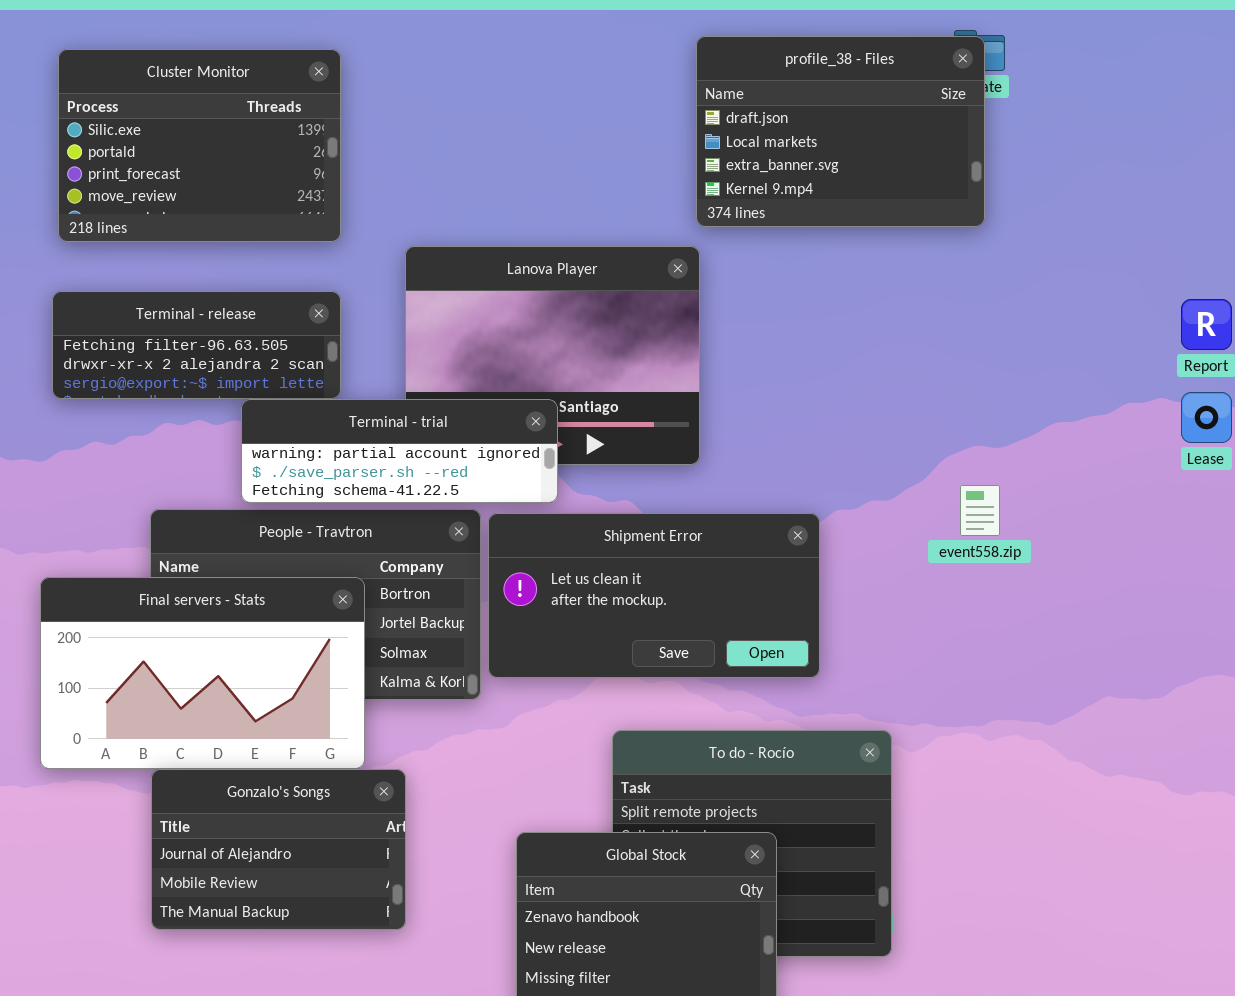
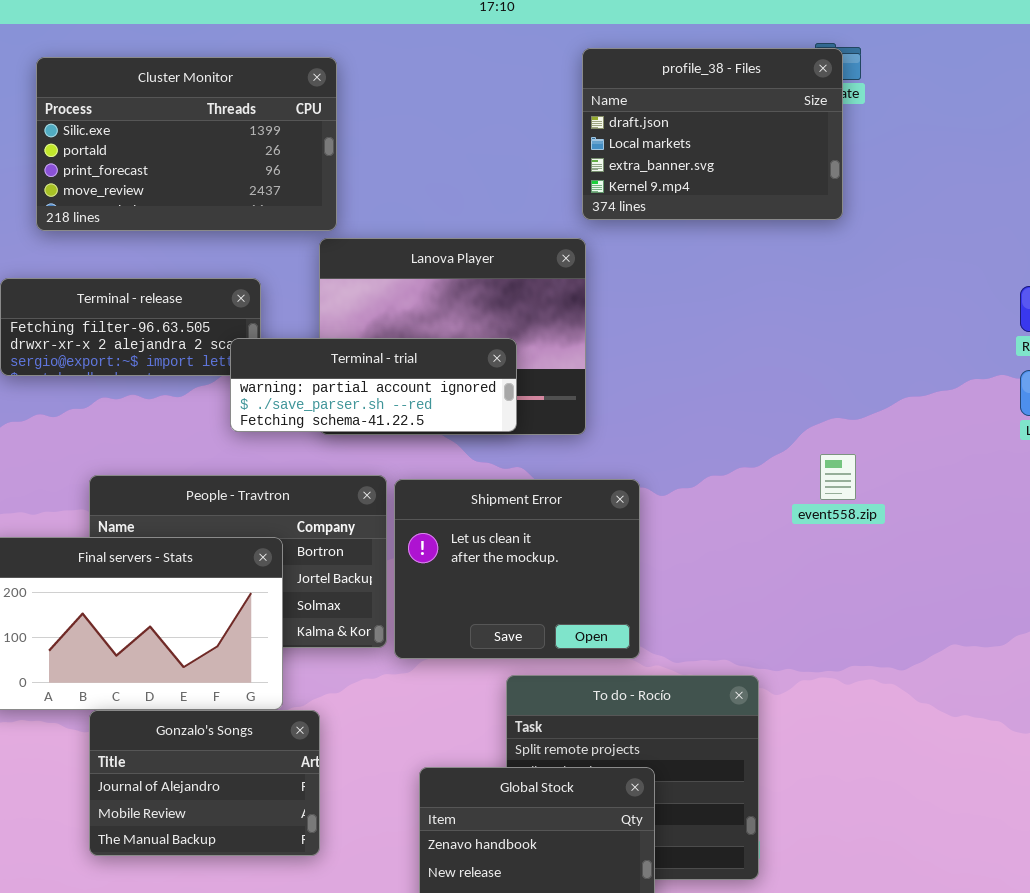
Cluster Monitor: [58,49,341,242] -> [36,57,337,231], moved, resized
Terminal - trial: [241,399,558,503] -> [230,338,517,432], moved
Shipment Error: [488,513,820,678] -> [394,479,640,659], resized

